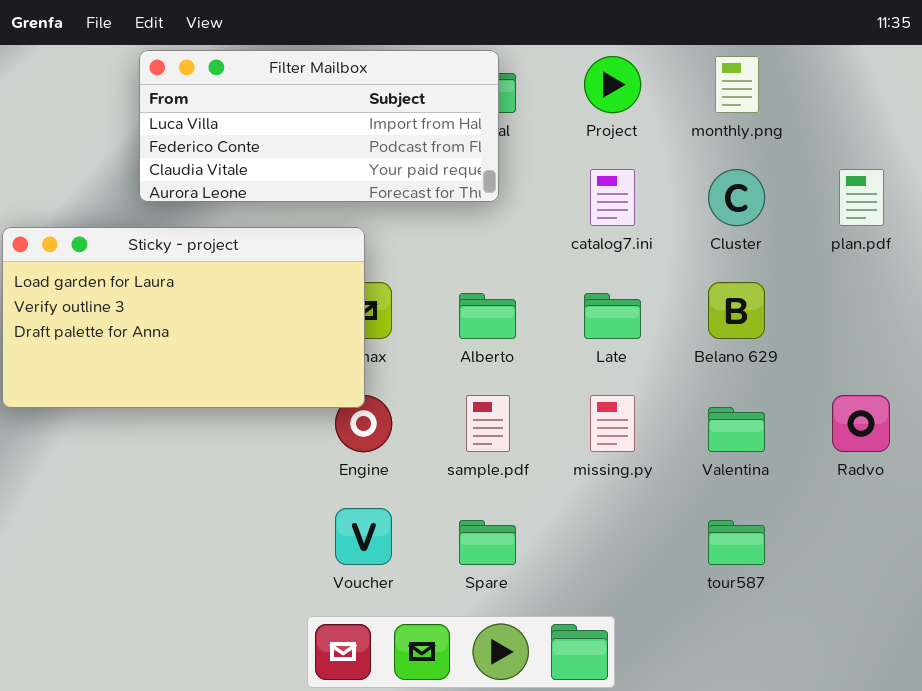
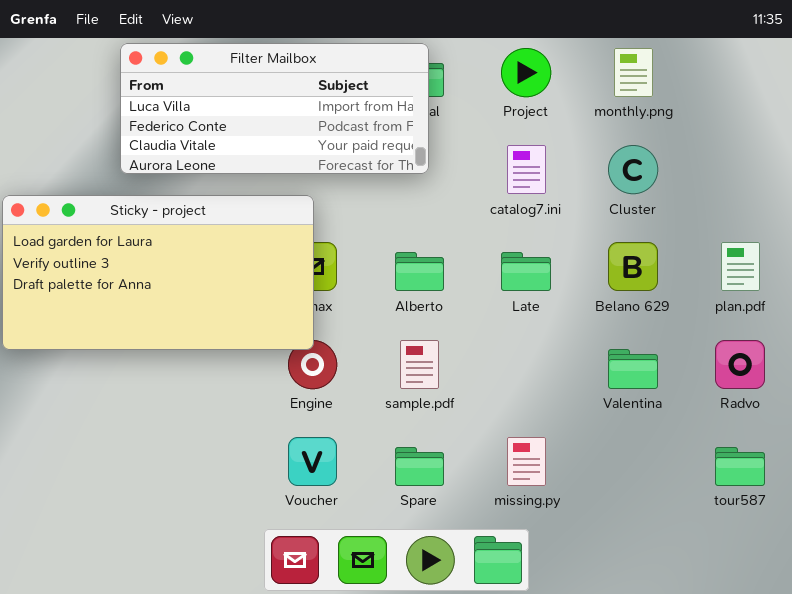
plan.pdf: [839,169,884,226] -> [721,242,760,291], moved
missing.py: [590,395,635,452] -> [507,437,546,486], moved
tour587: [708,520,765,565] -> [715,447,765,486], moved

